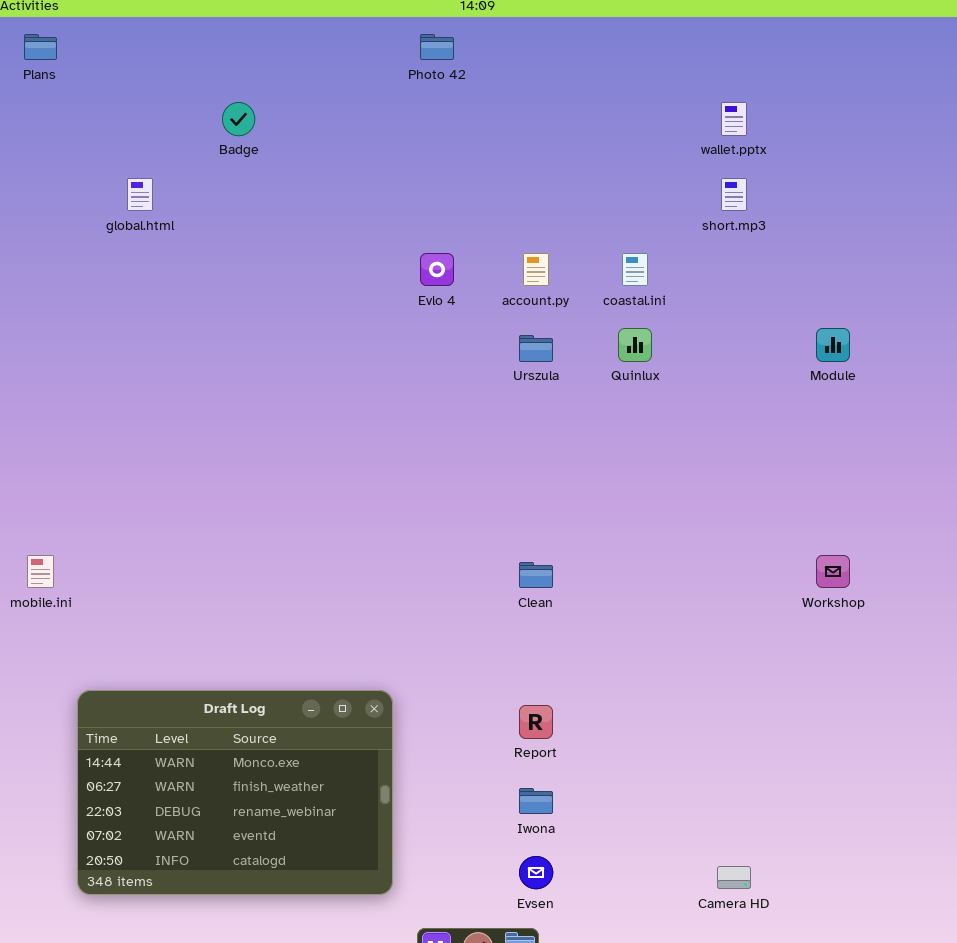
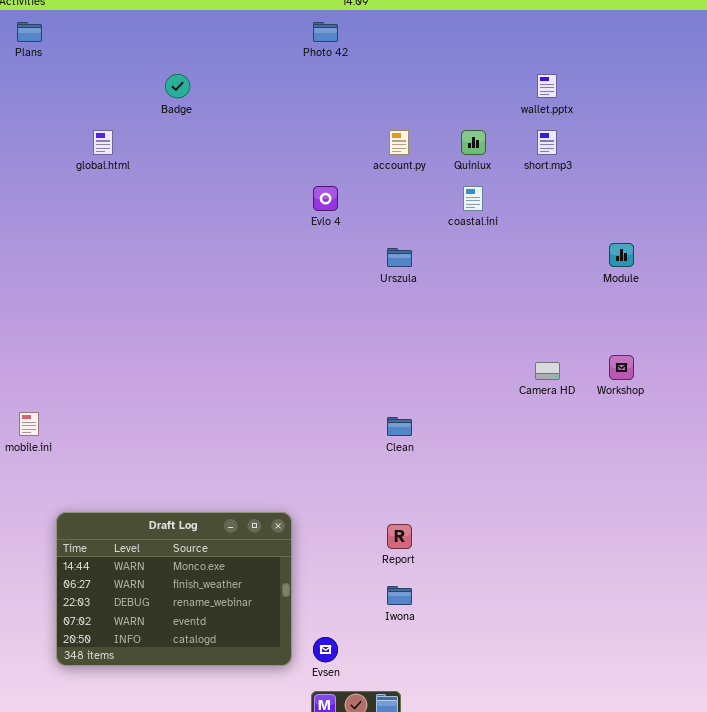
account.py: [523,253,549,286] -> [389,130,409,155], moved
Quinlux: [618,328,652,362] -> [461,130,486,155], moved
Workshop: [816,555,850,588] -> [609,355,634,380], moved
Evsen: [519,856,553,889] -> [313,637,338,662], moved
Camera HD: [717,866,751,889] -> [535,362,560,380], moved

